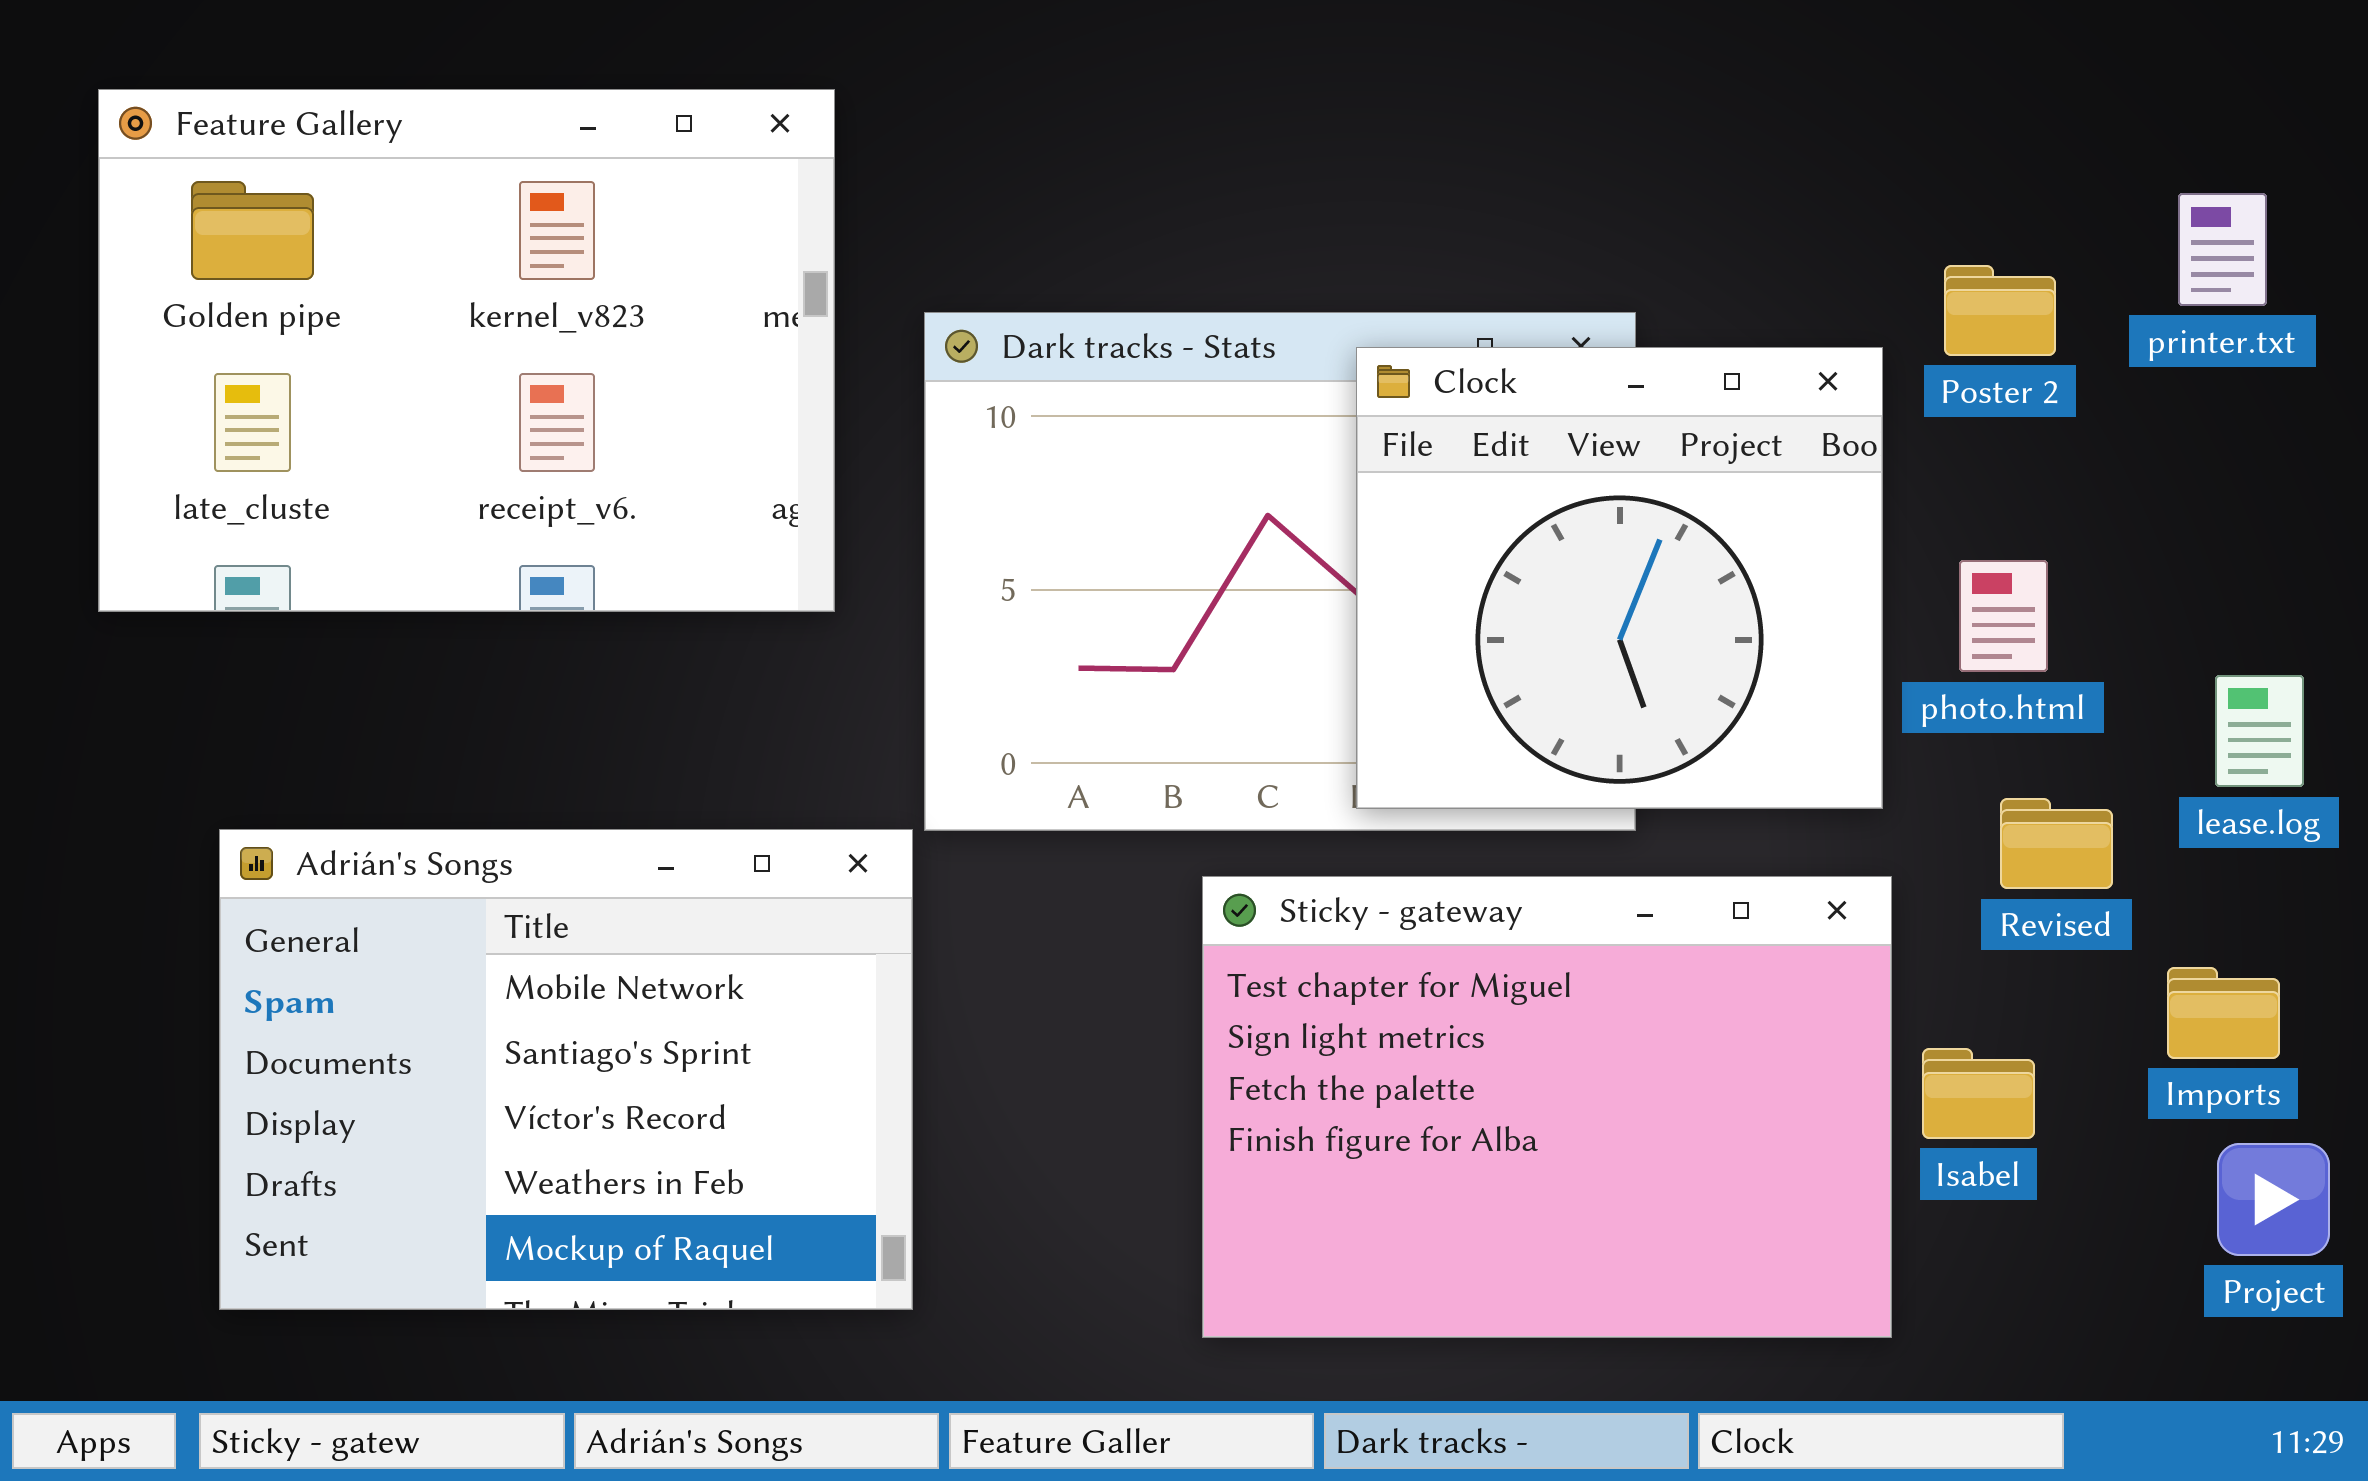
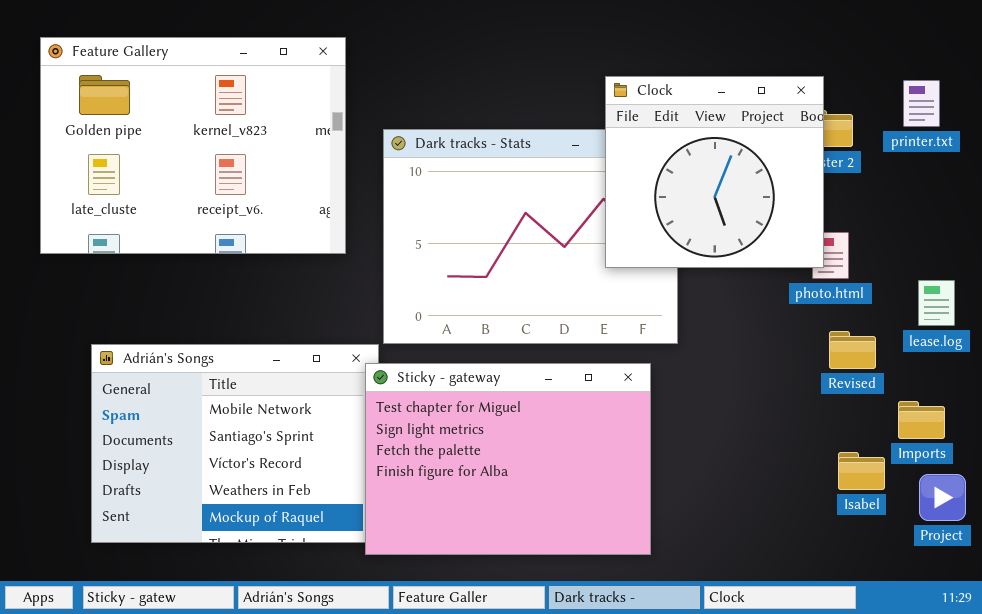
Clock: [1356,347,1883,809] -> [605,76,824,268], moved
Sticky - gateway: [1202,876,1892,1338] -> [365,363,651,555], moved
Isabel: [1922,1048,2035,1139] -> [838,452,885,490], moved

